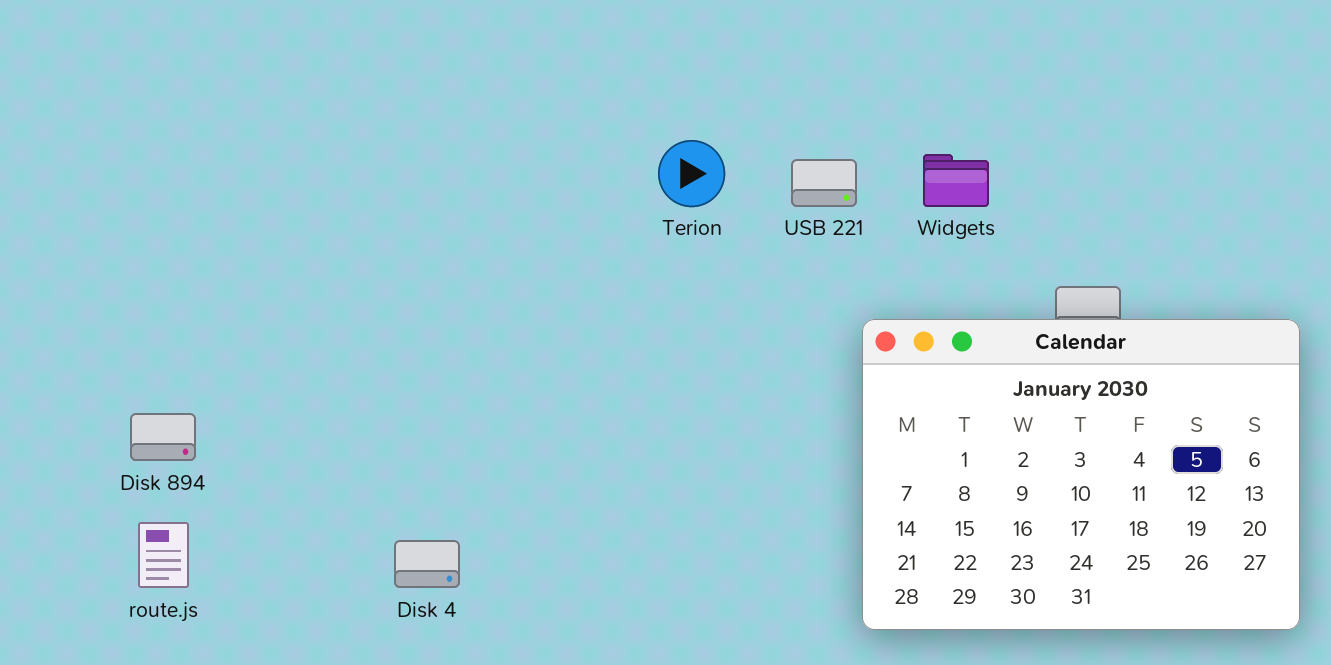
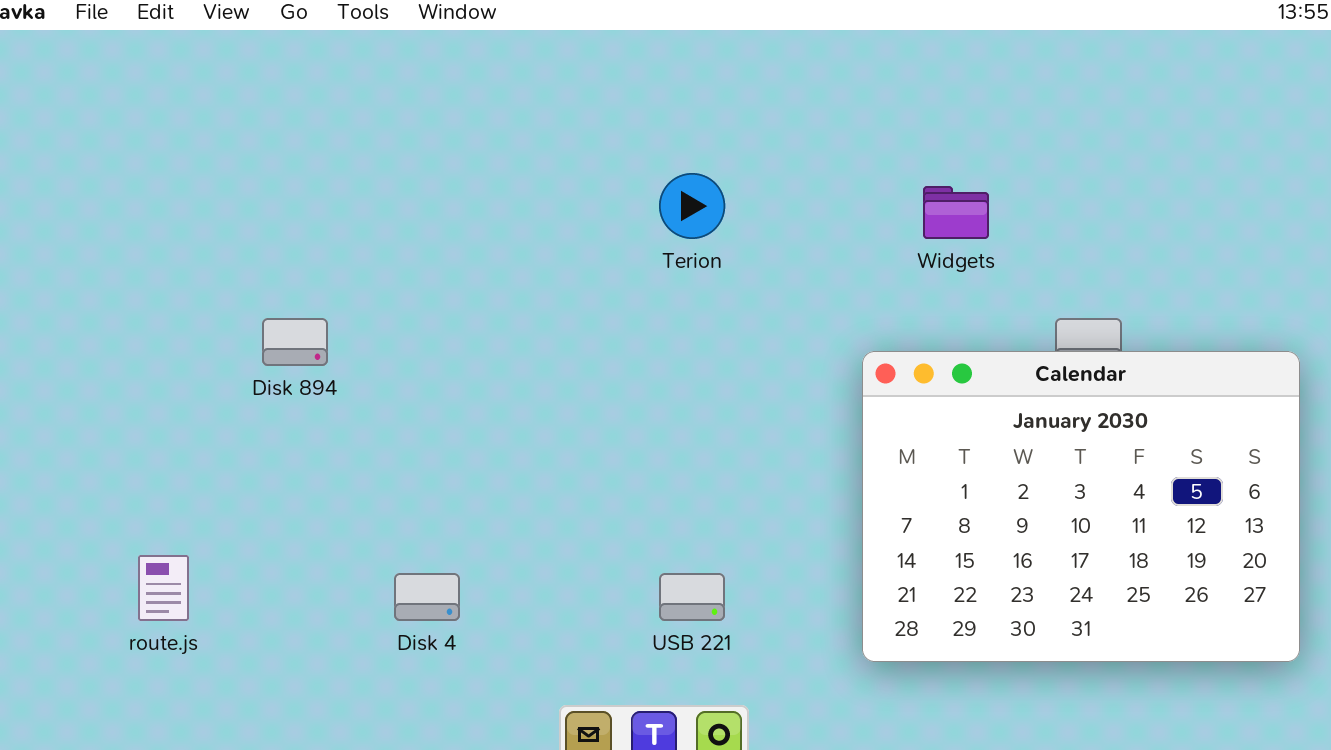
USB 221: [791,159,857,207] -> [659,573,725,621], moved
Disk 894: [130,413,196,461] -> [262,318,328,366], moved

